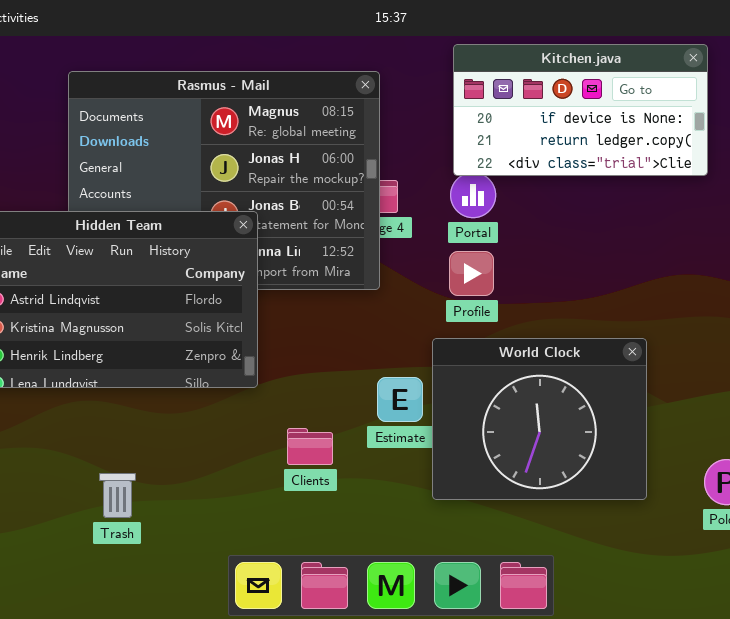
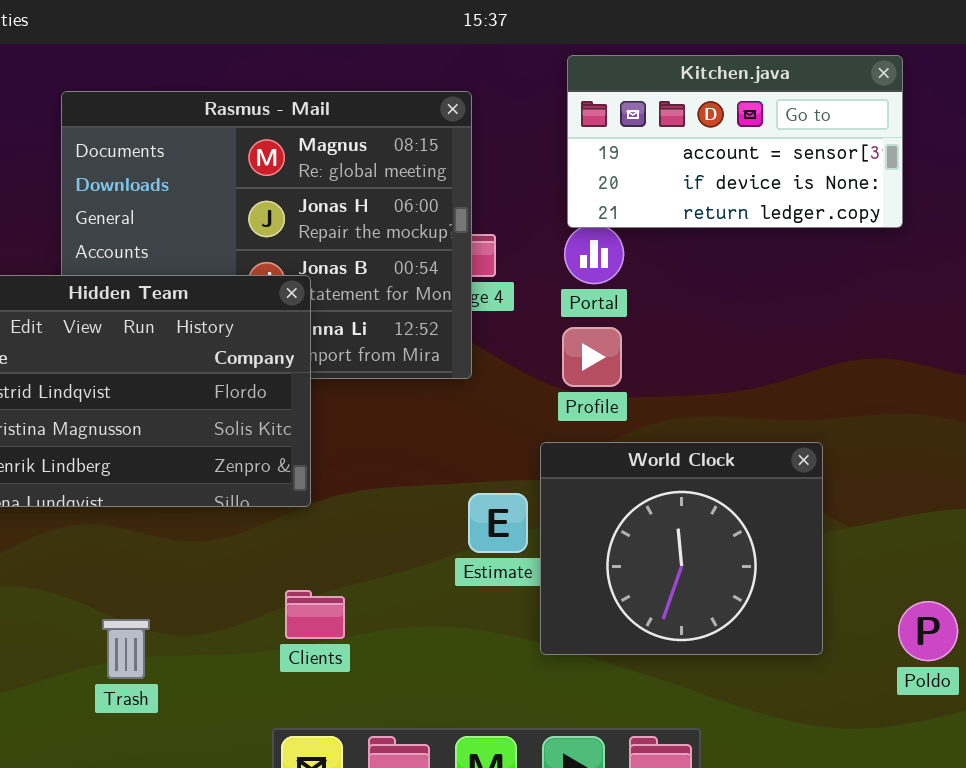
Kitchen.java: [453,44,708,176] -> [567,55,903,228], scrolled up 1 row
Clients: [287,428,333,465] -> [285,590,345,639], moved

